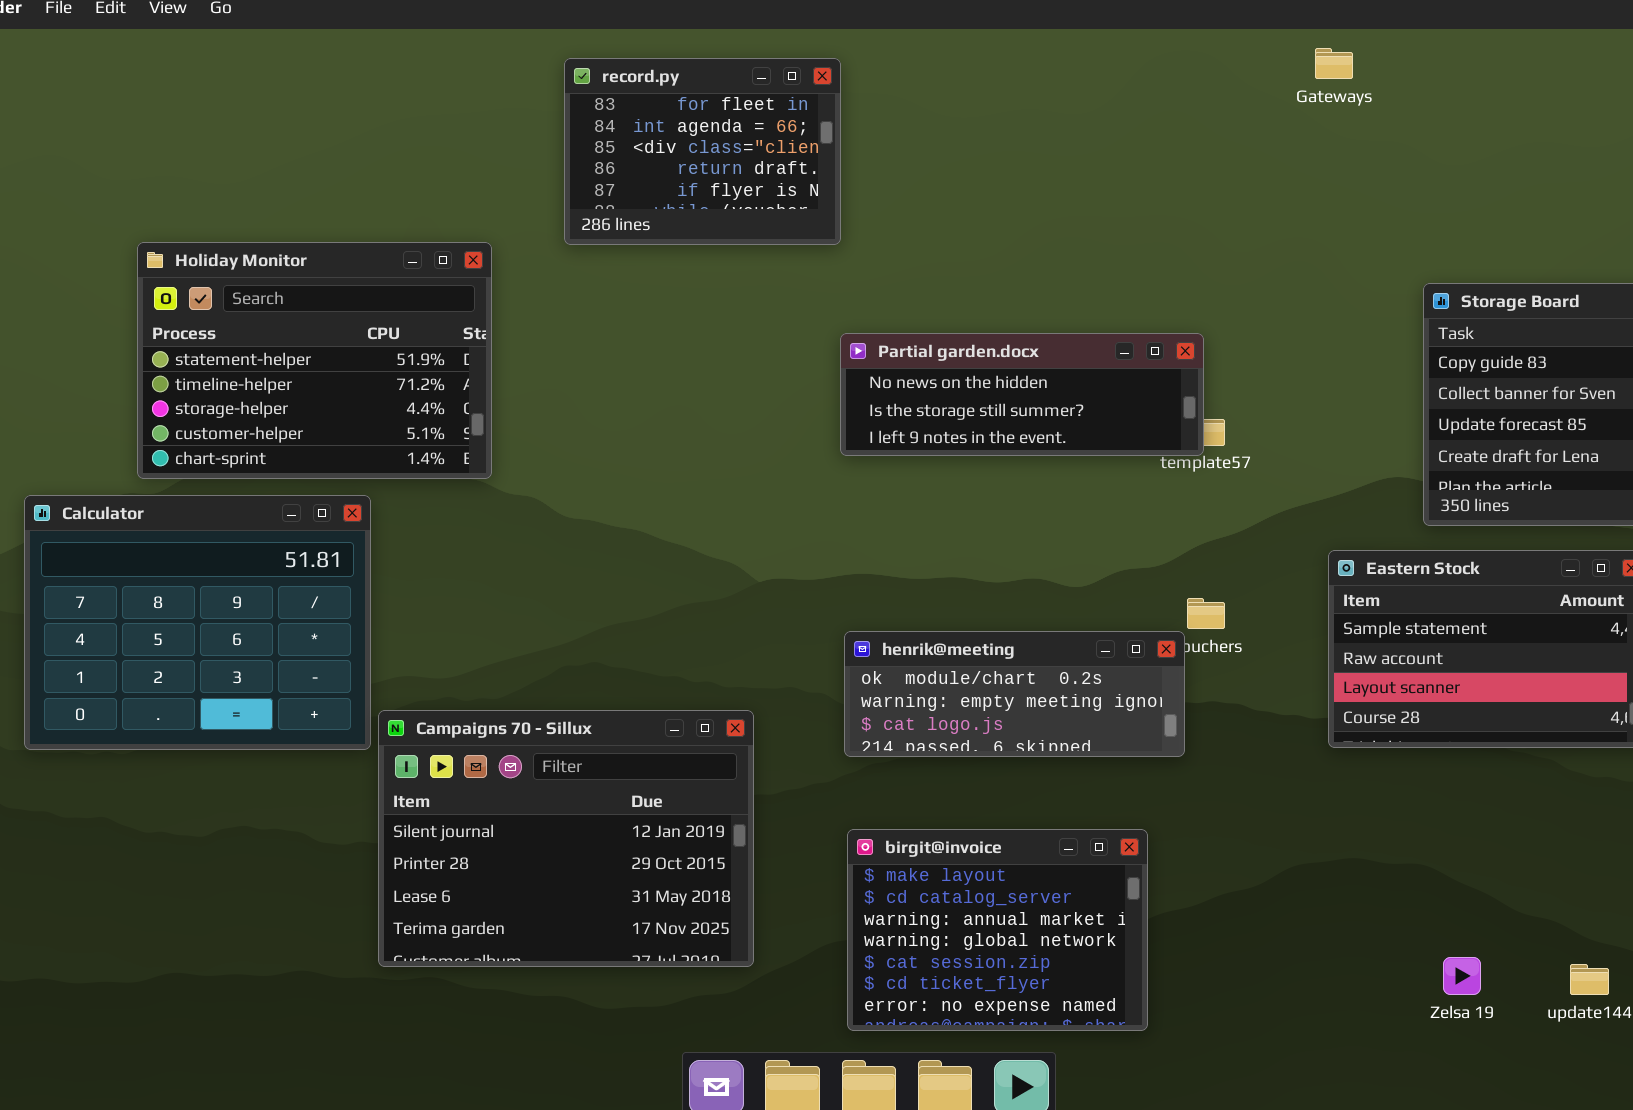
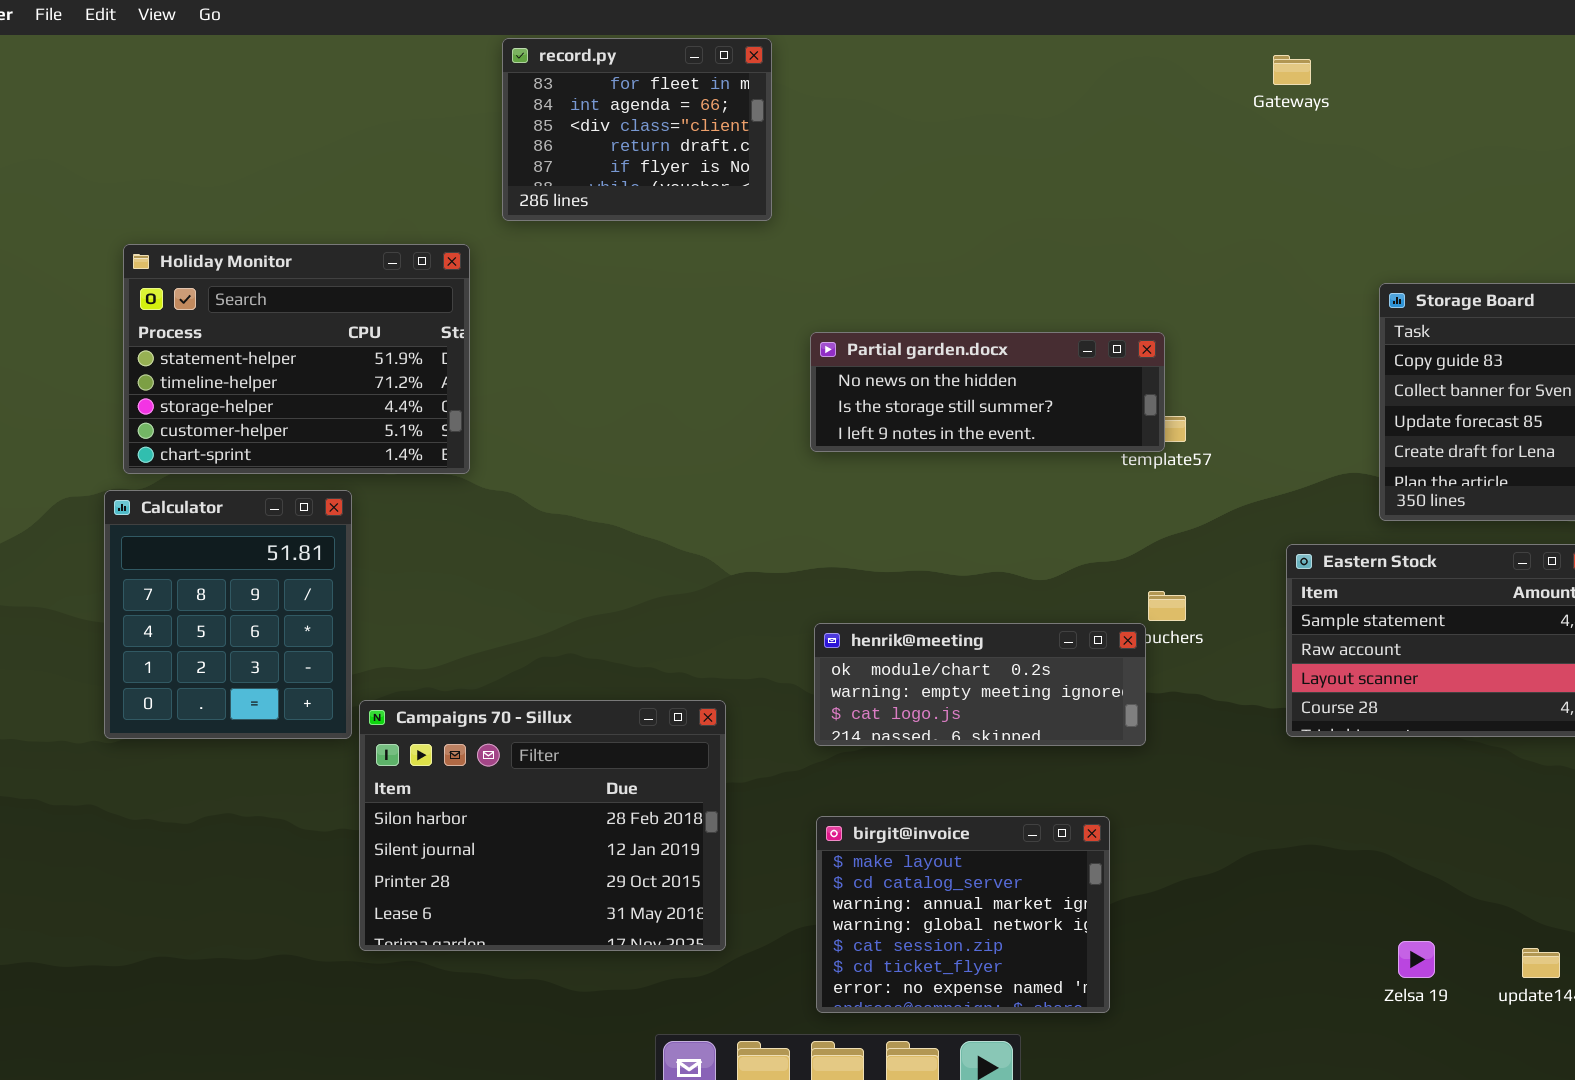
record.py: [564,58,841,245] -> [502,38,772,221], moved
Calculator: [24,495,371,750] -> [104,490,352,739], resized
Campaigns 70 - Sillux: [378,710,754,967] -> [359,700,726,951], scrolled up 1 row

